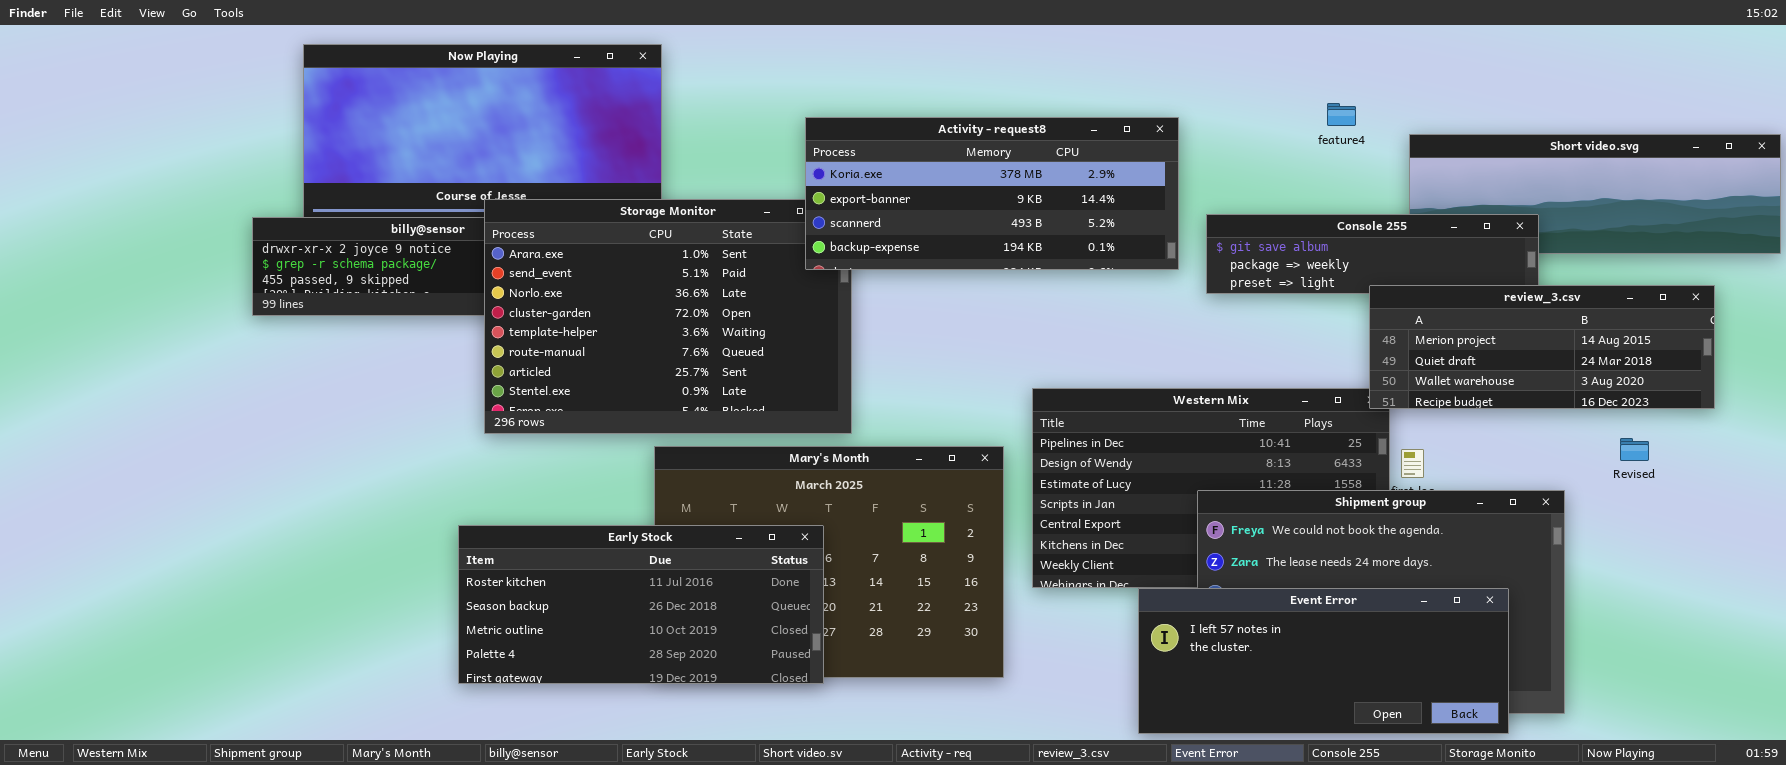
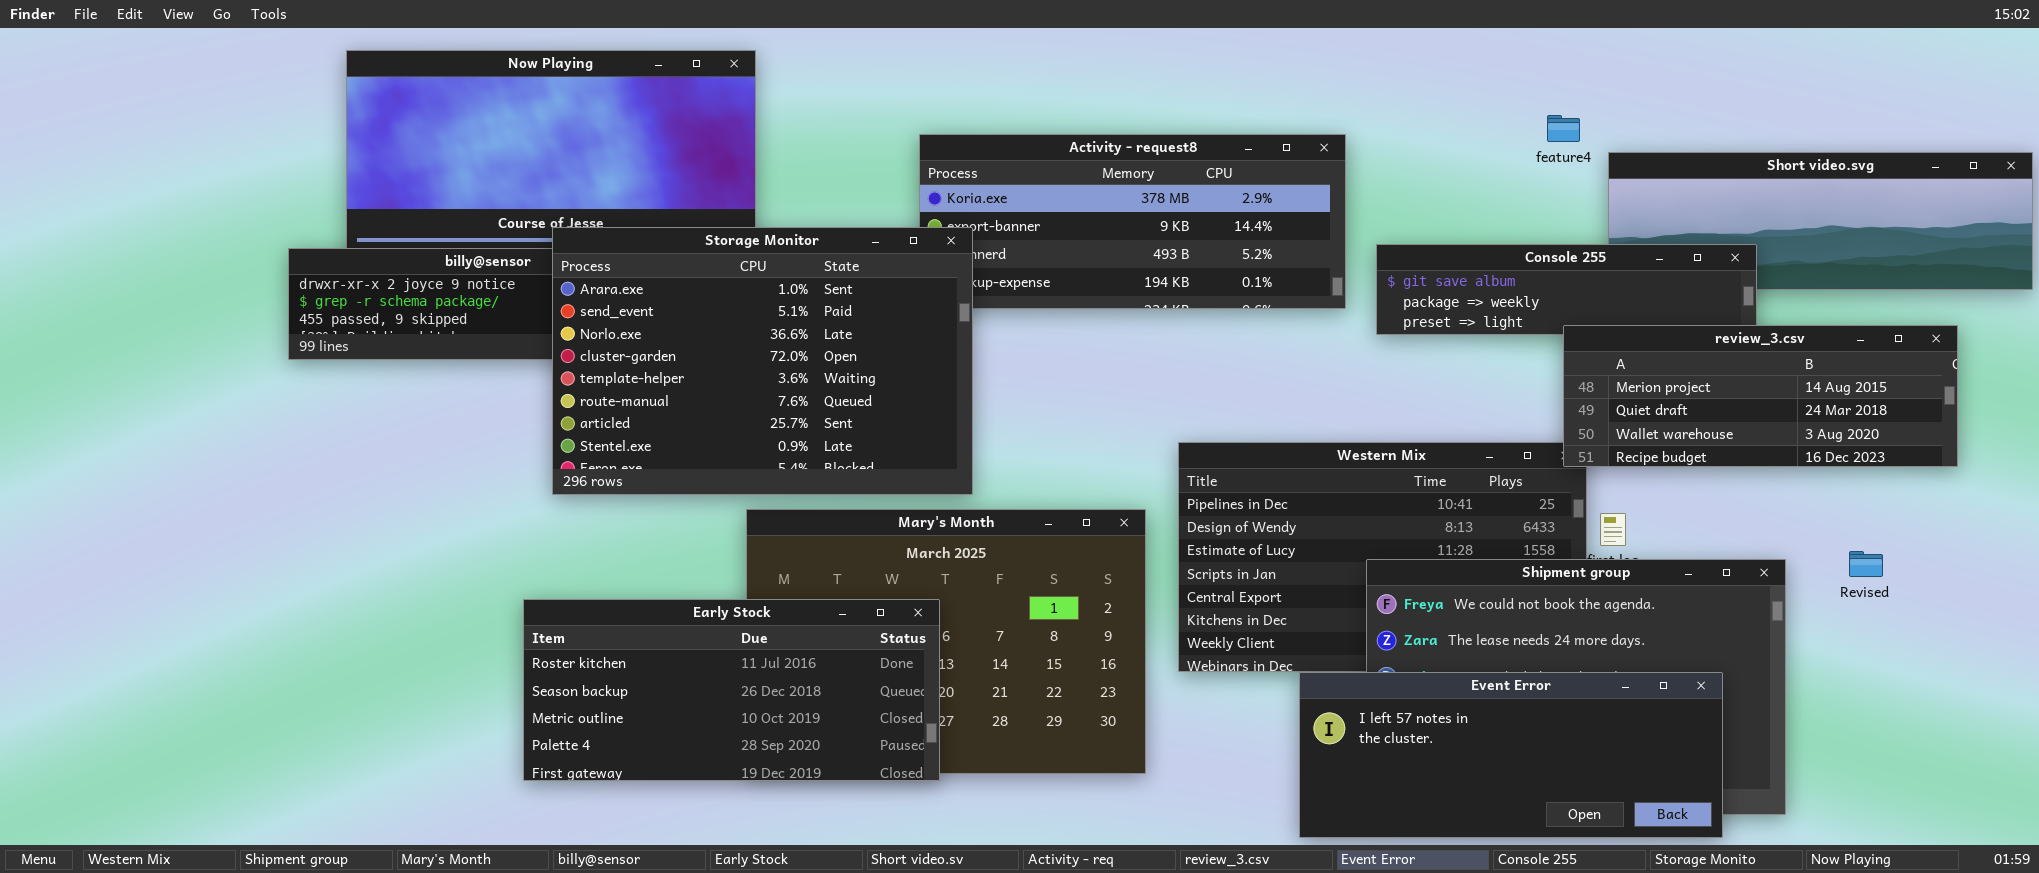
feature4: [1327,103,1356,126] -> [1547,115,1580,142], moved
Storage Monitor: [484,199,852,434] -> [552,227,973,495], raised
Revised: [1620,438,1649,461] -> [1849,551,1883,577], moved

